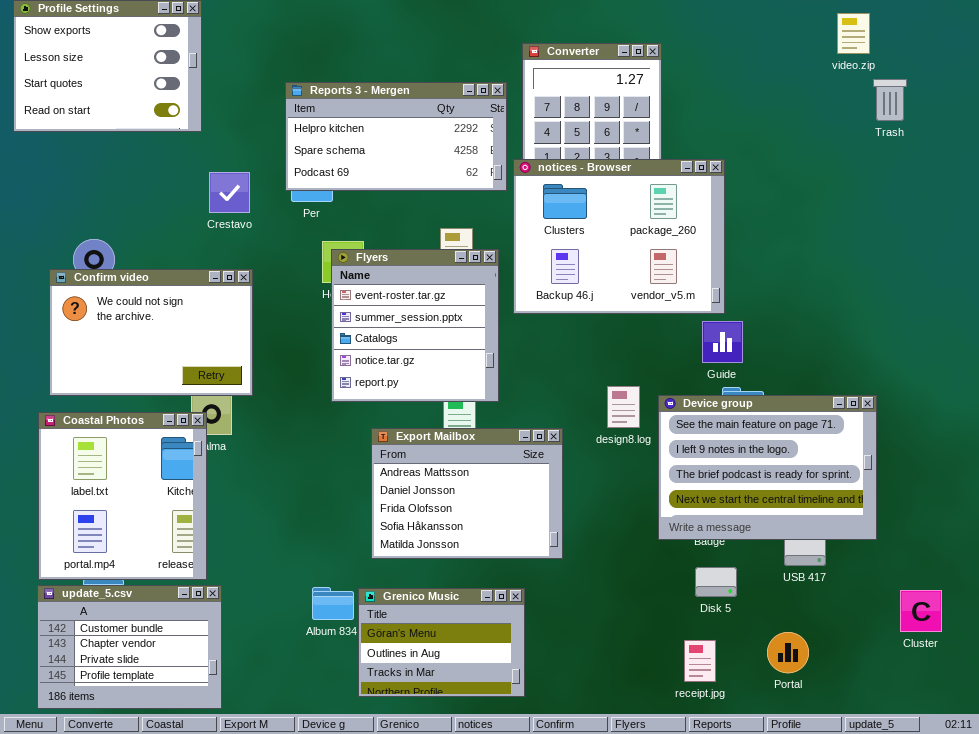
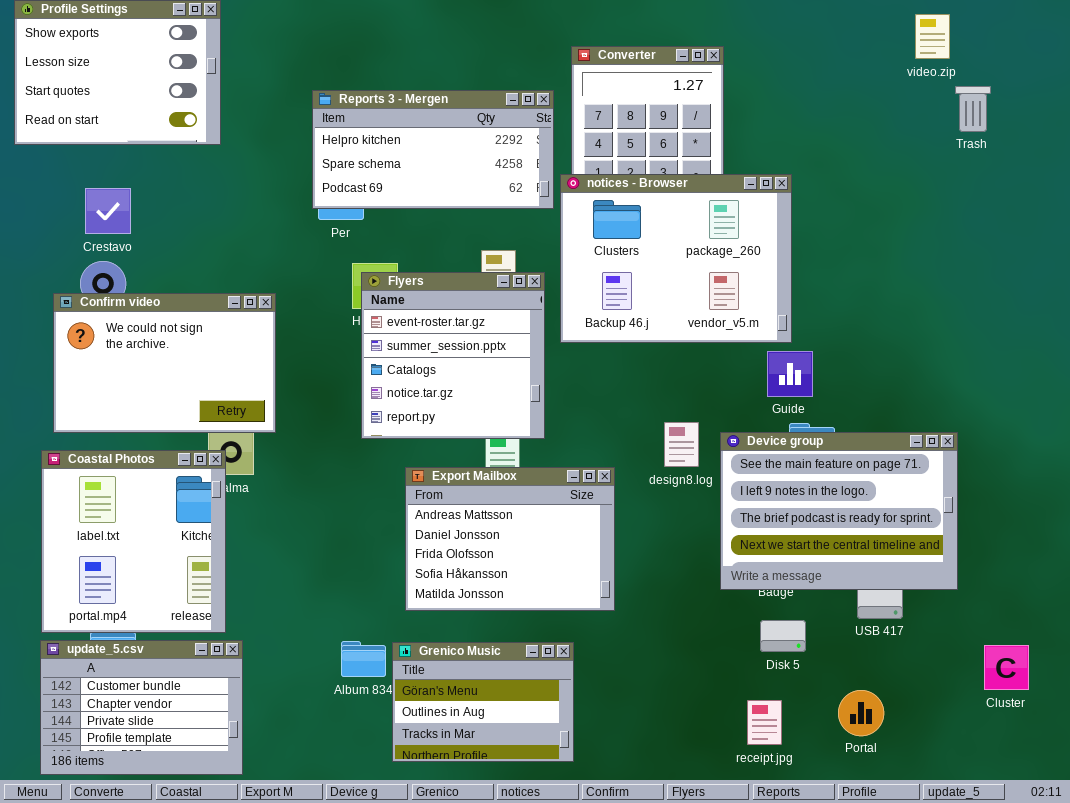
Crestavo: [209,172,250,213] -> [85,188,131,234], moved

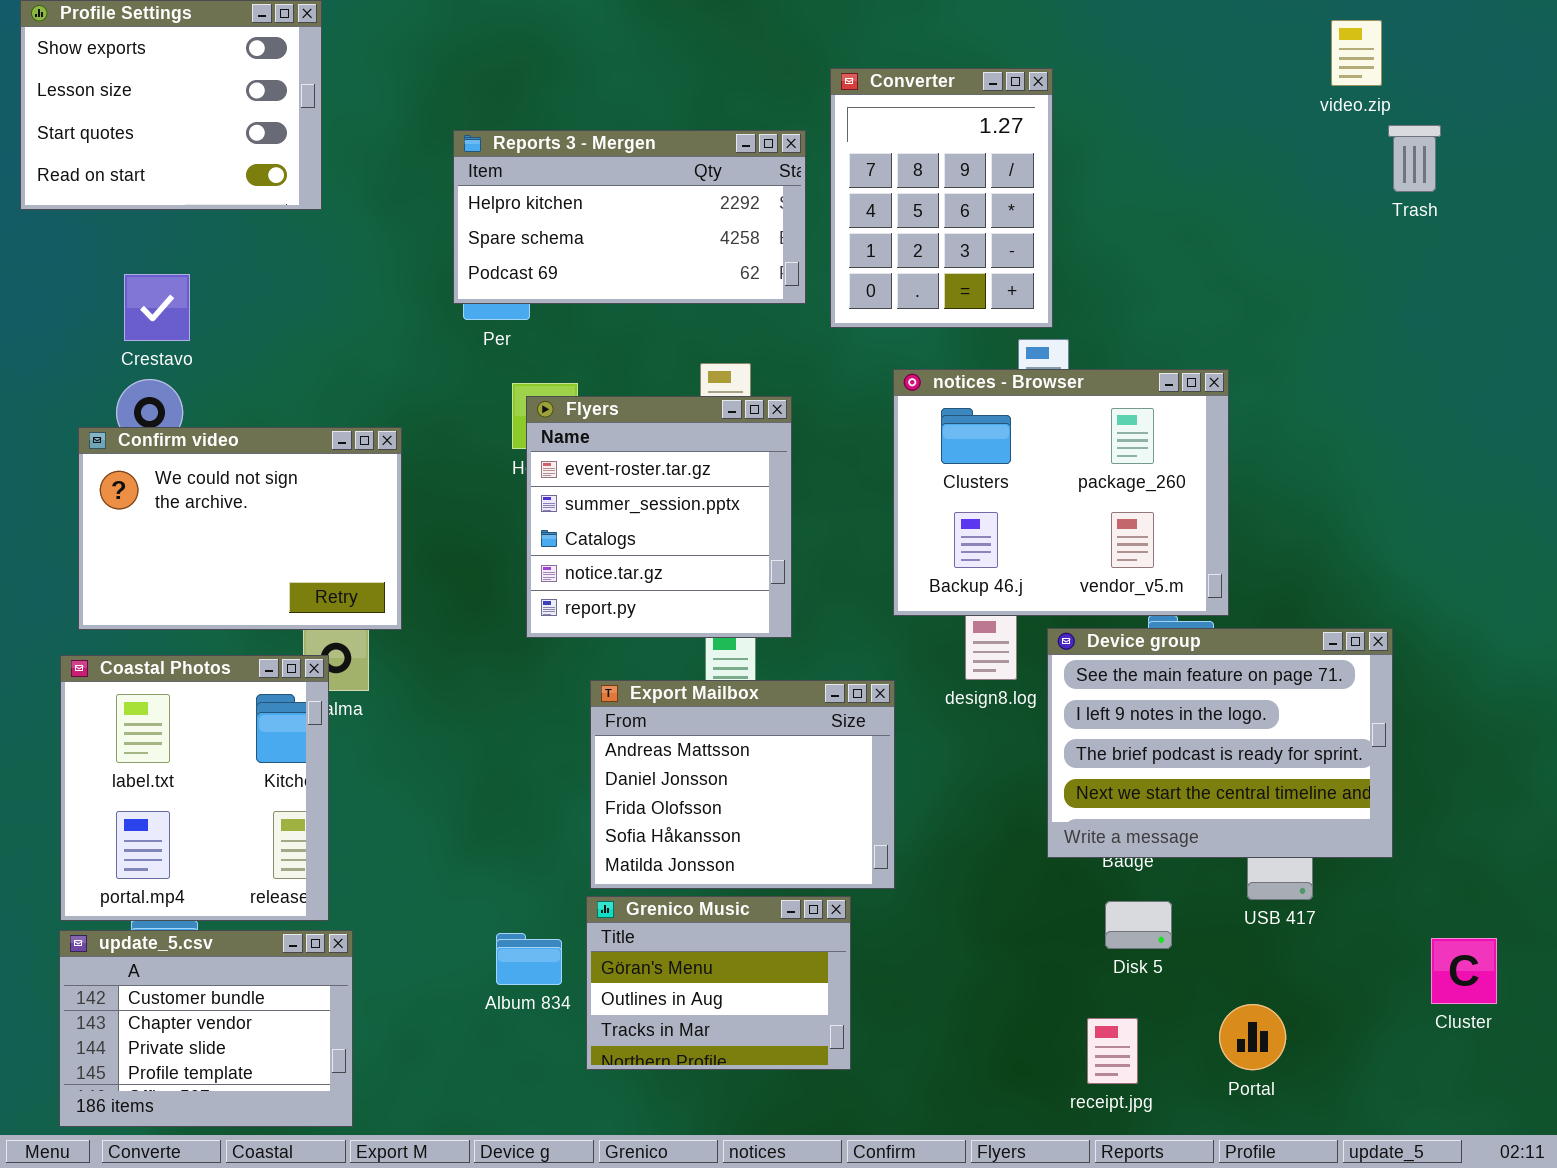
notices - Browser: [560,174,792,343] -> [893,369,1229,616], moved
Grenico Music: [392,642,574,762] -> [586,896,851,1070], moved

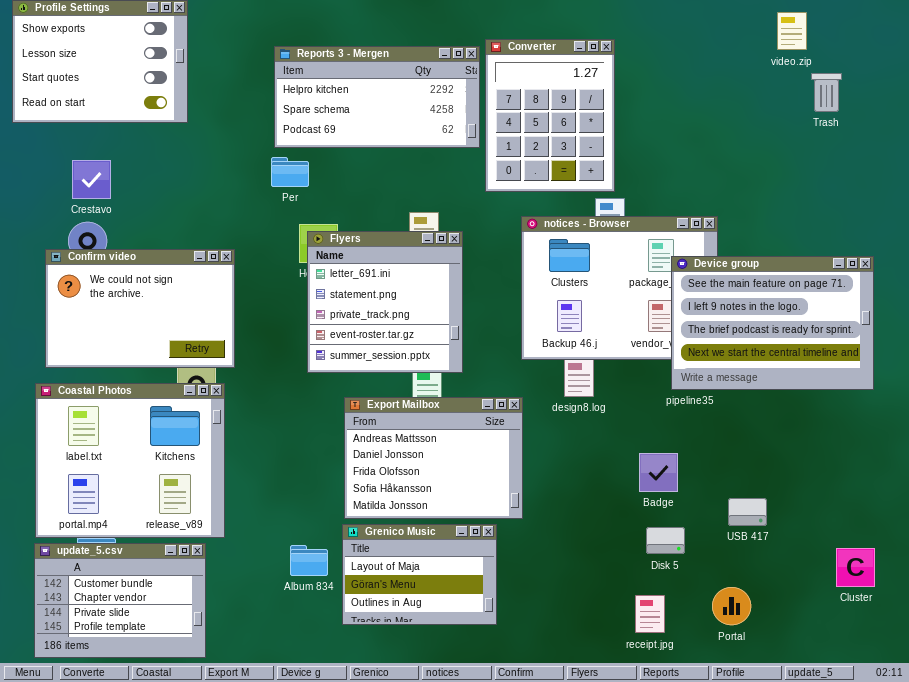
Reports 3 - Mergen: [453,130,806,304] -> [274,46,480,148], moved
Flyers: [526,396,792,638] -> [307,231,463,373], scrolled up 3 rows
Device group: [1047,628,1393,858] -> [671,256,874,390], moved
Coastal Photos: [60,655,329,921] -> [35,383,225,538], resized
Grenico Music: [586,896,851,1070] -> [342,524,497,625], scrolled up 1 row

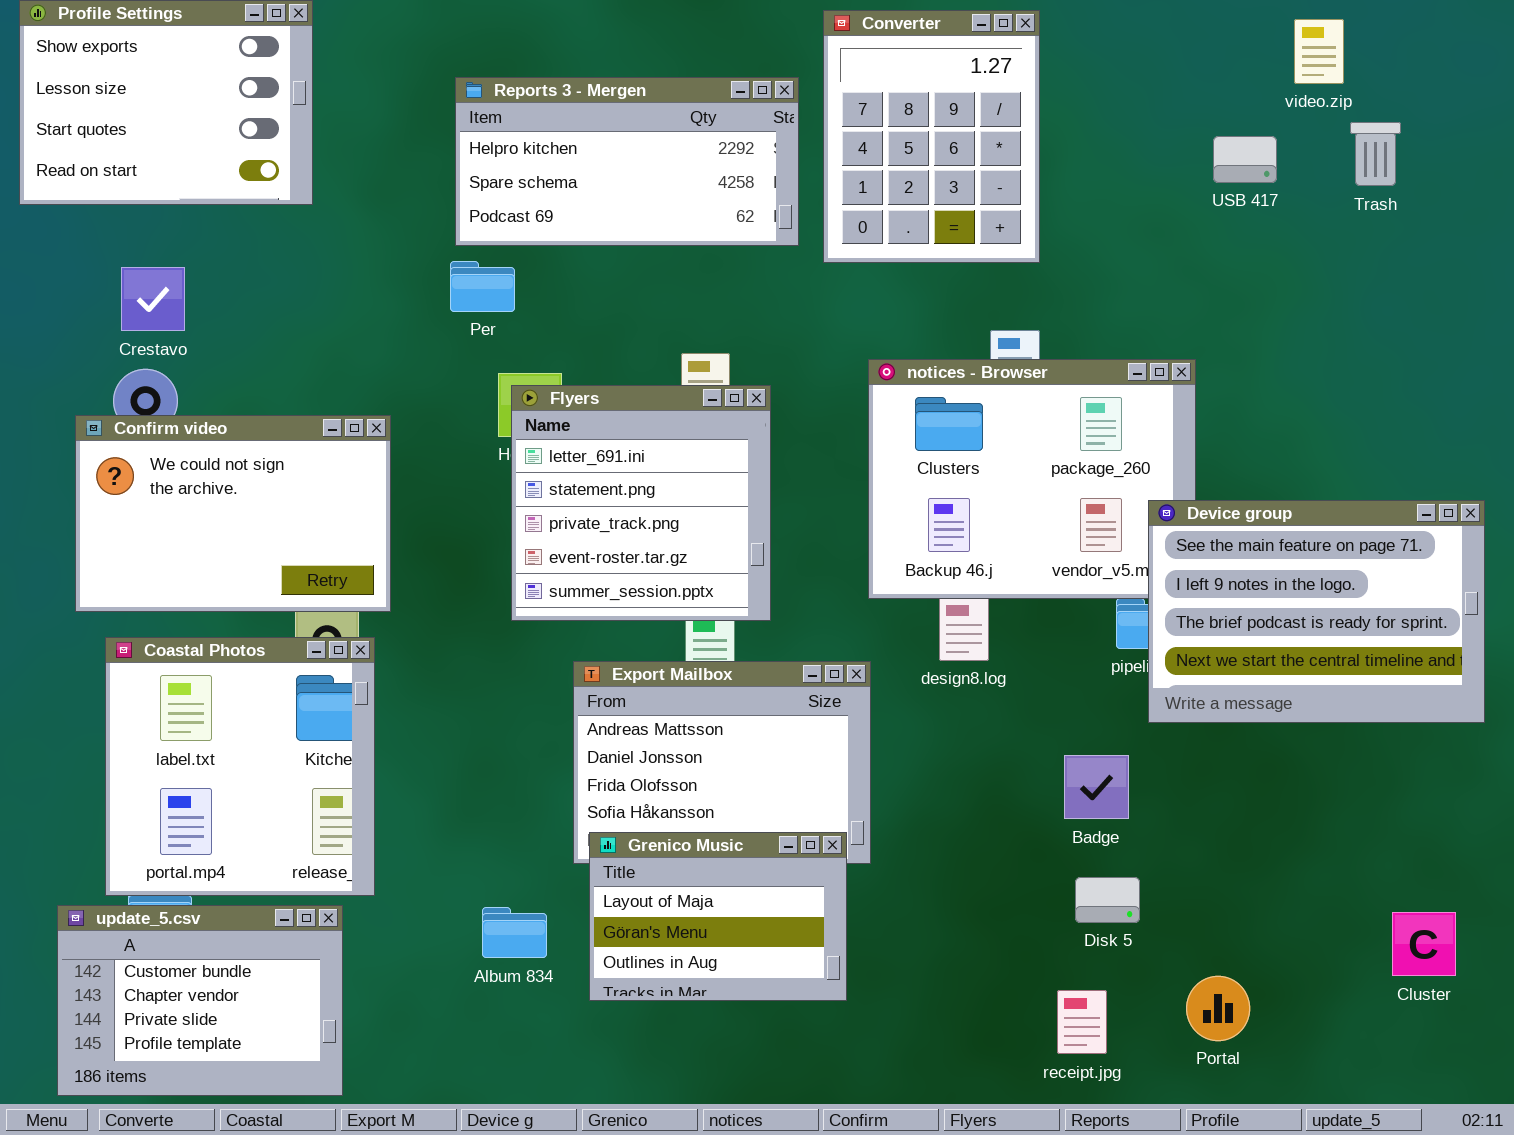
Converter: [485,39,615,192] -> [823,10,1040,263], moved
Device group: [671,256,874,390] -> [1148,500,1485,723], moved
Coastal Photos: [35,383,225,538] -> [105,637,375,896], resized
USB 417: [728,498,767,526] -> [1213,136,1277,183], moved
Grenico Music: [342,524,497,625] -> [589,832,847,1001], moved

